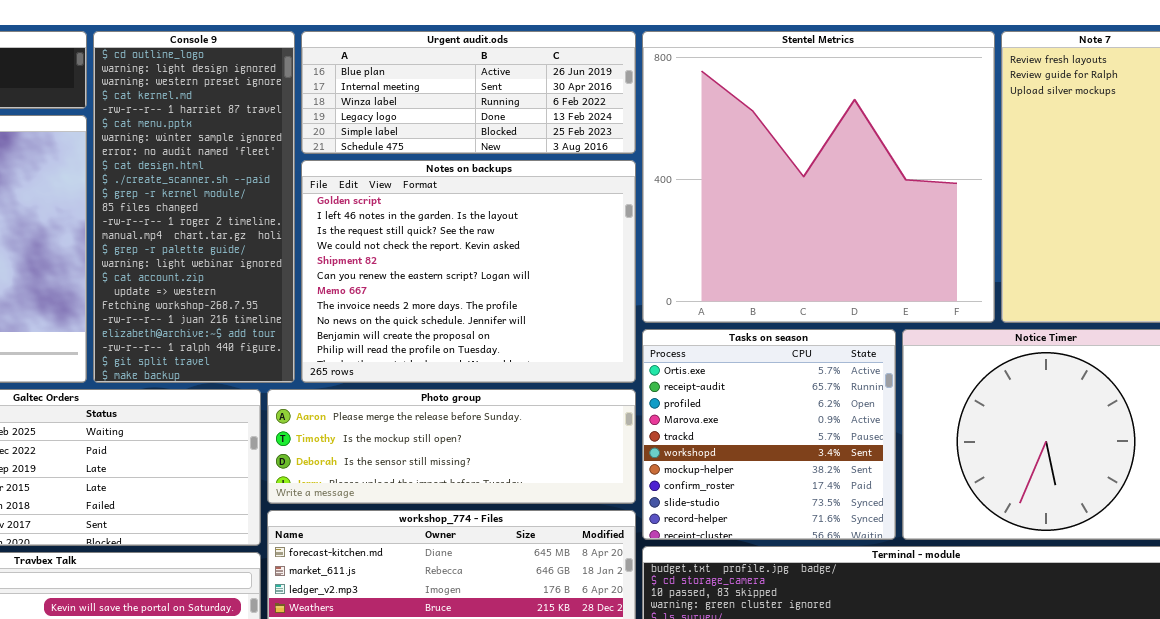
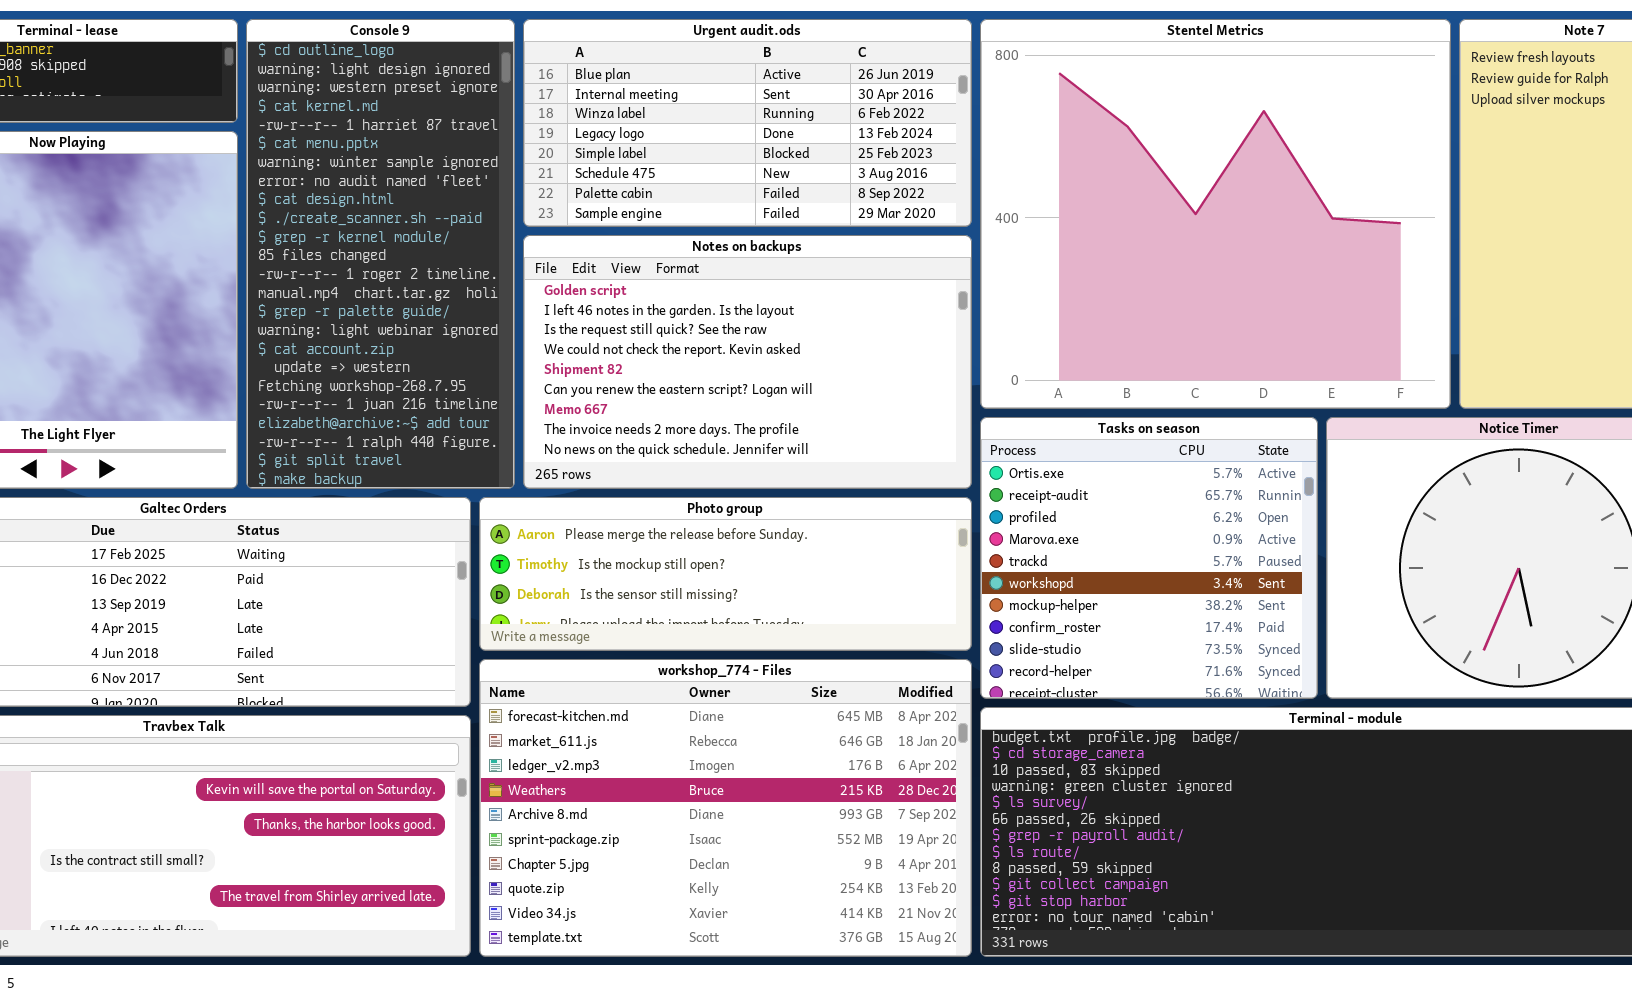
Urgent audit.ods: [301,31,636,154] -> [523,19,972,227], resized
Notes on backups: [301,160,636,383] -> [523,235,972,489], resized

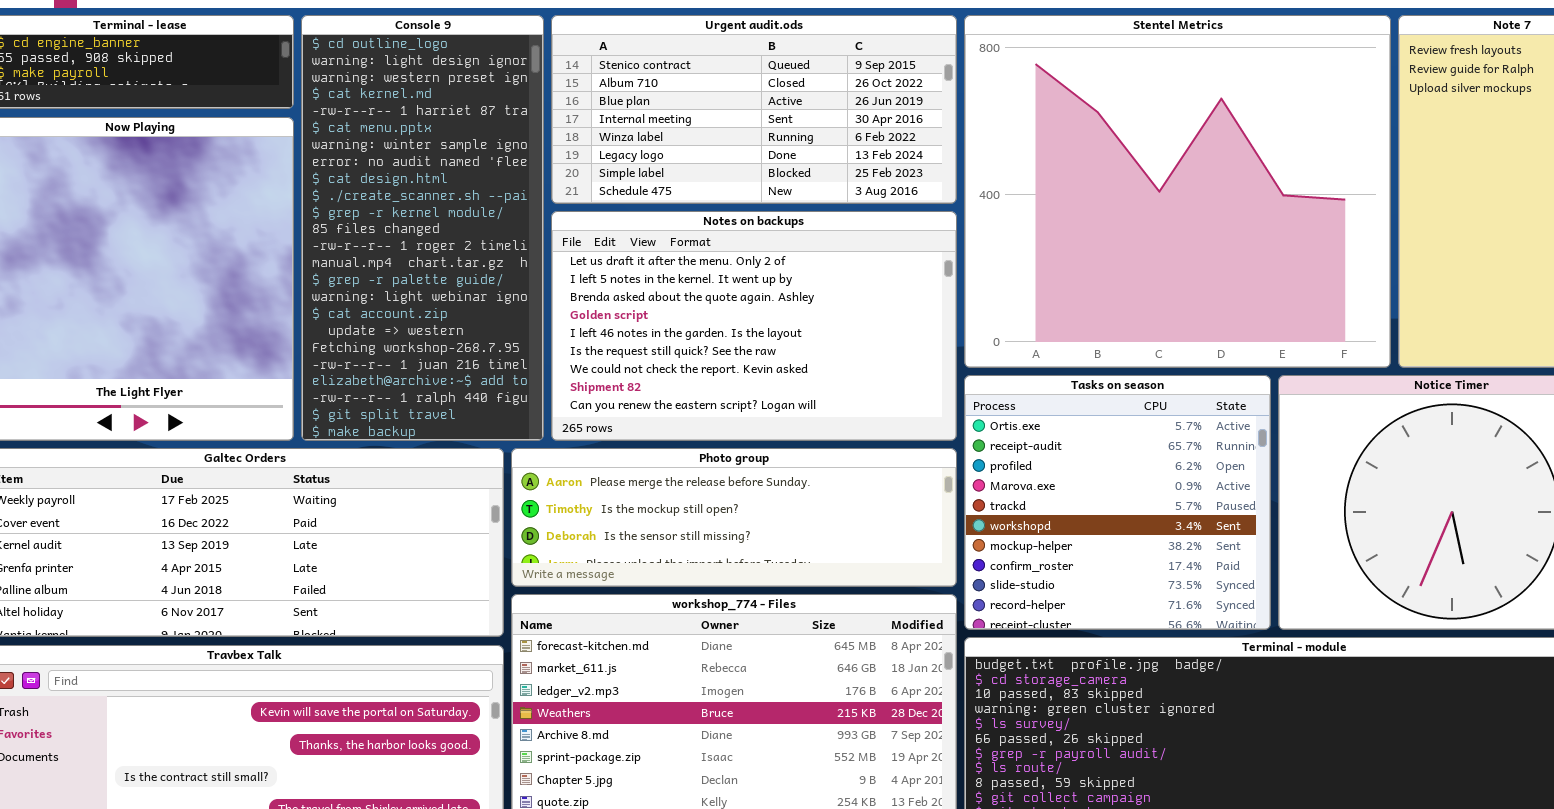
Urgent audit.ods: [523,19,972,227] -> [551,15,957,204], scrolled up 2 rows
Notes on backups: [523,235,972,489] -> [551,211,957,441], scrolled up 3 rows

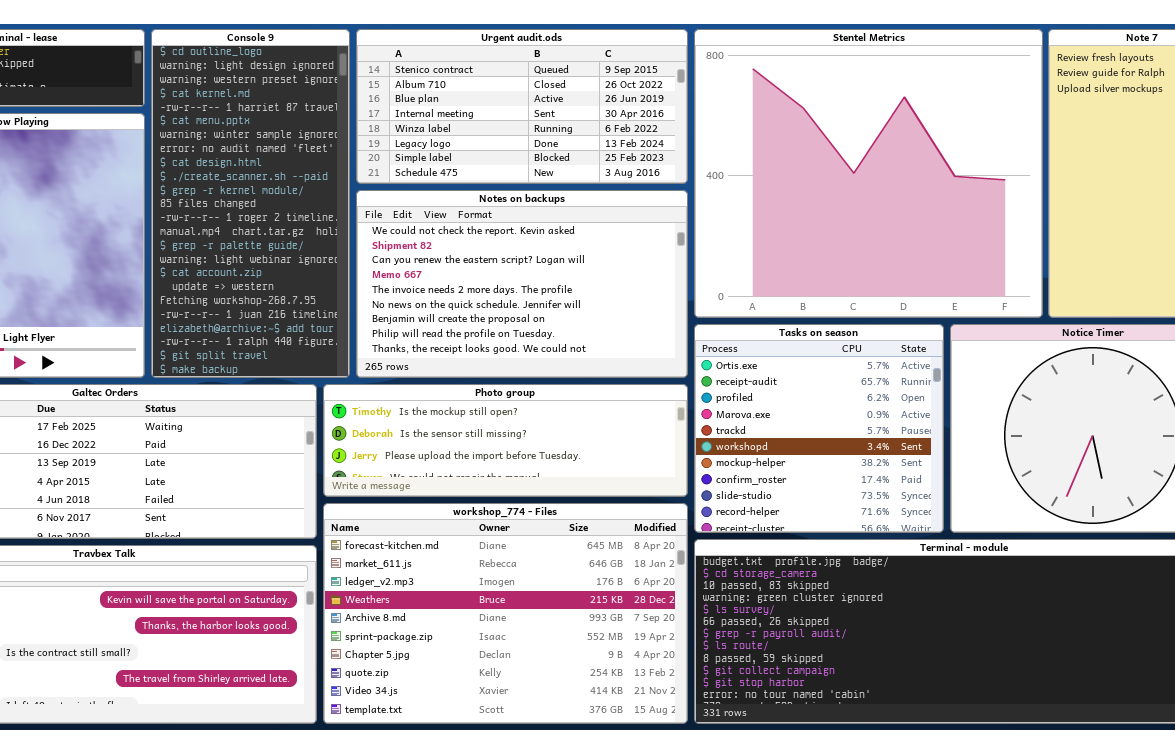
Notes on backups: [551,211,957,441] -> [356,190,688,378], scrolled down 6 rows
Photo group: [511,448,957,587] -> [323,384,688,497], scrolled down 1 row

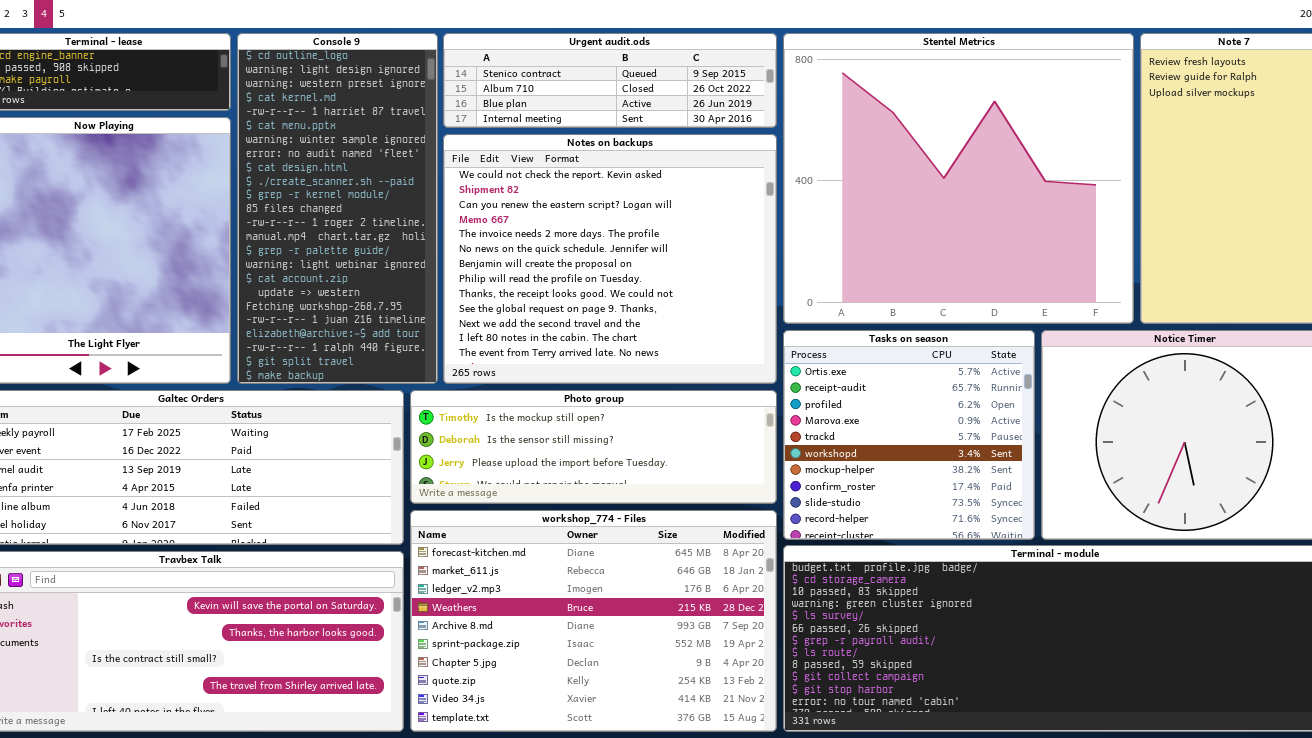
Urgent audit.ods: [356,29,688,184] -> [443,33,777,128], resized
Notes on backups: [356,190,688,378] -> [443,134,777,384], resized

